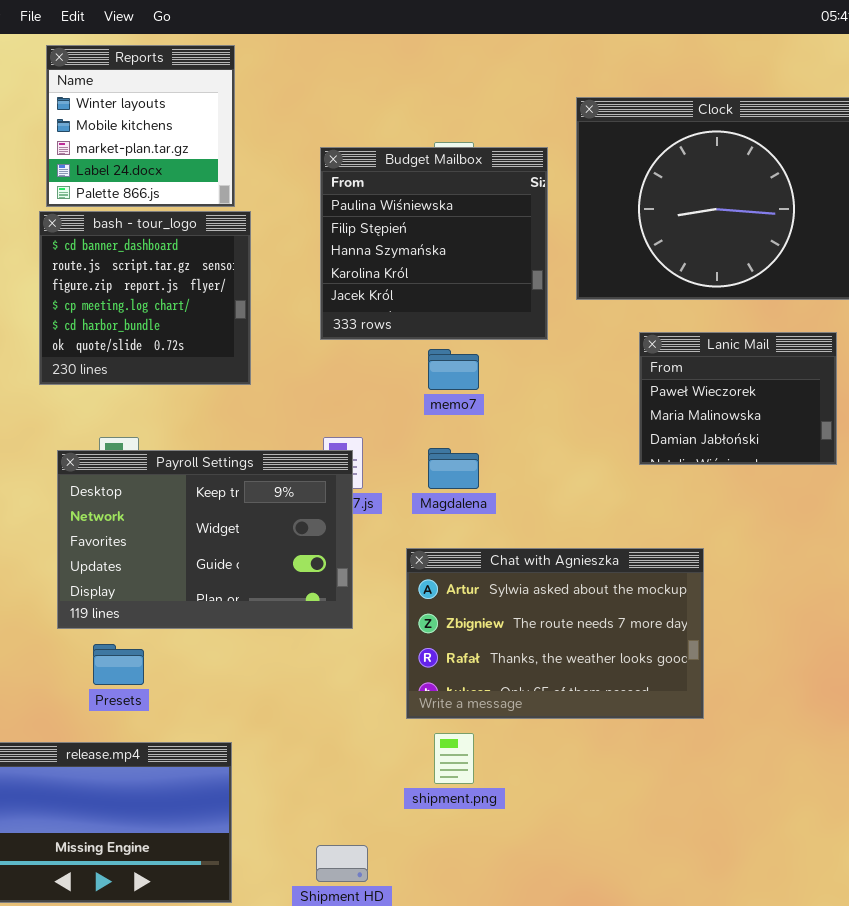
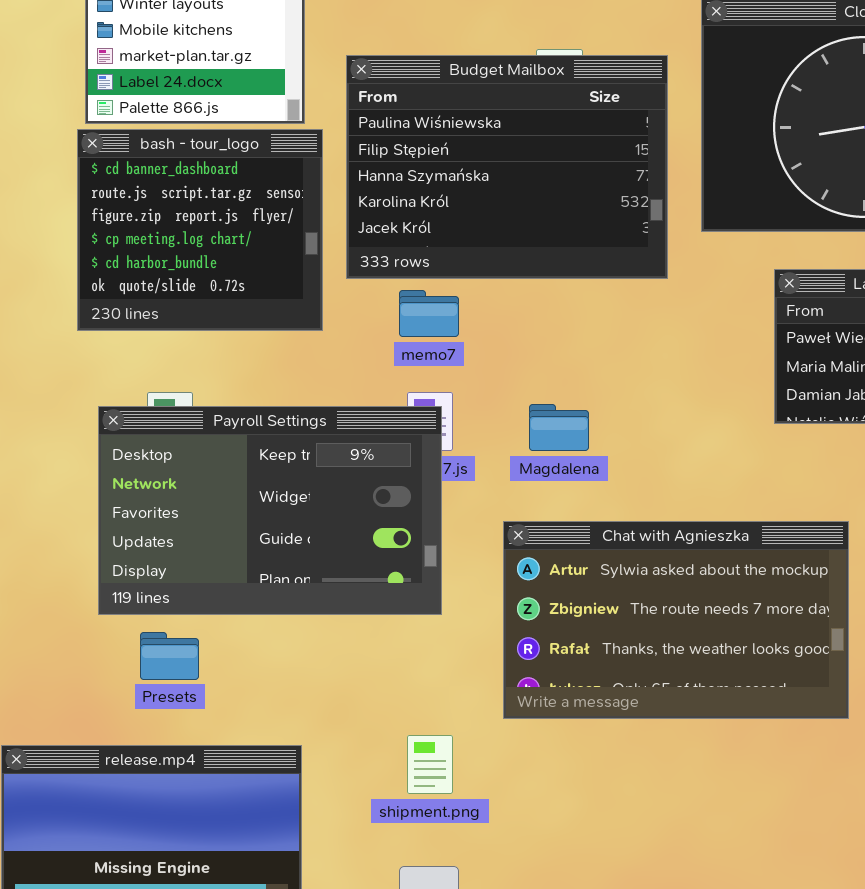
Budget Mailbox: [320,147,548,340] -> [346,55,668,279], resized
memo7: [428,349,479,390] -> [399,290,459,337], moved
shipment.png: [434,733,474,784] -> [407,735,453,794], moved

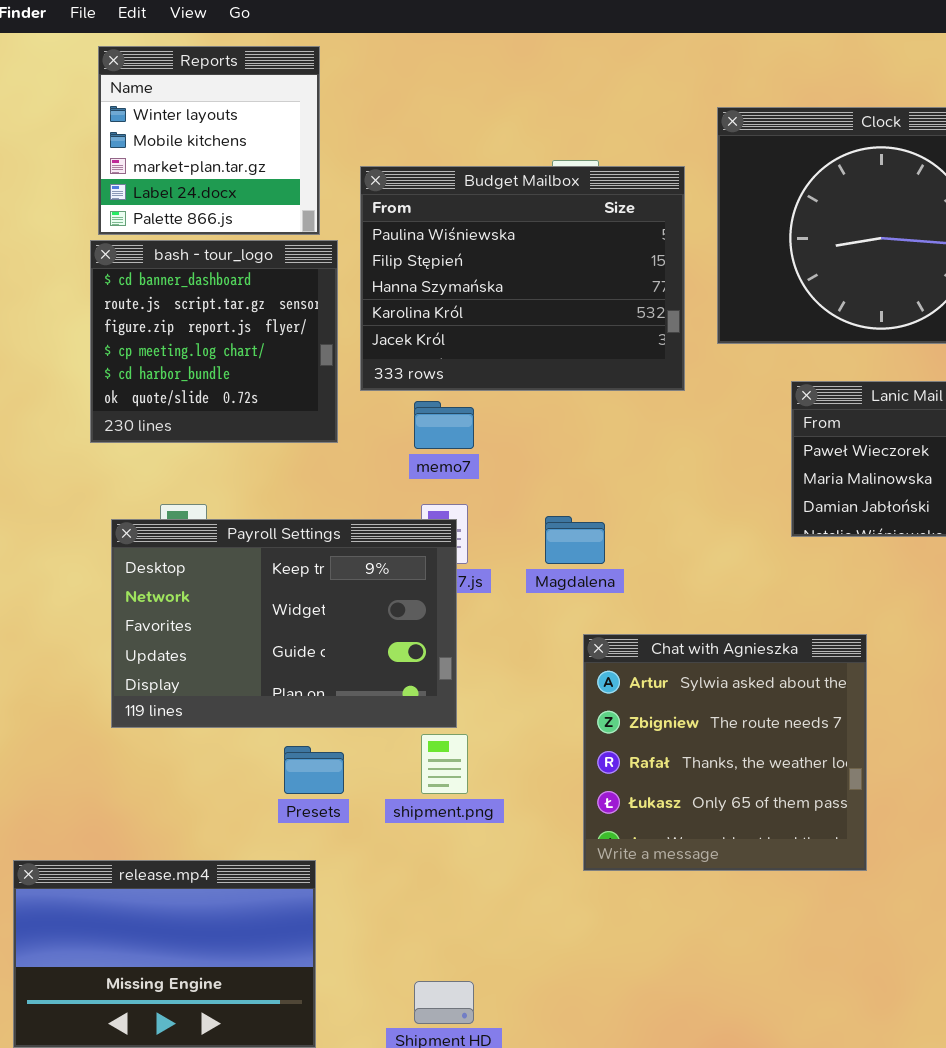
Chat with Agnieszka: [503,521,849,719] -> [583,634,867,871], resized
Presets: [140,632,199,680] -> [284,746,344,794], moved
shipment.png: [407,735,453,794] -> [421,734,468,794], moved

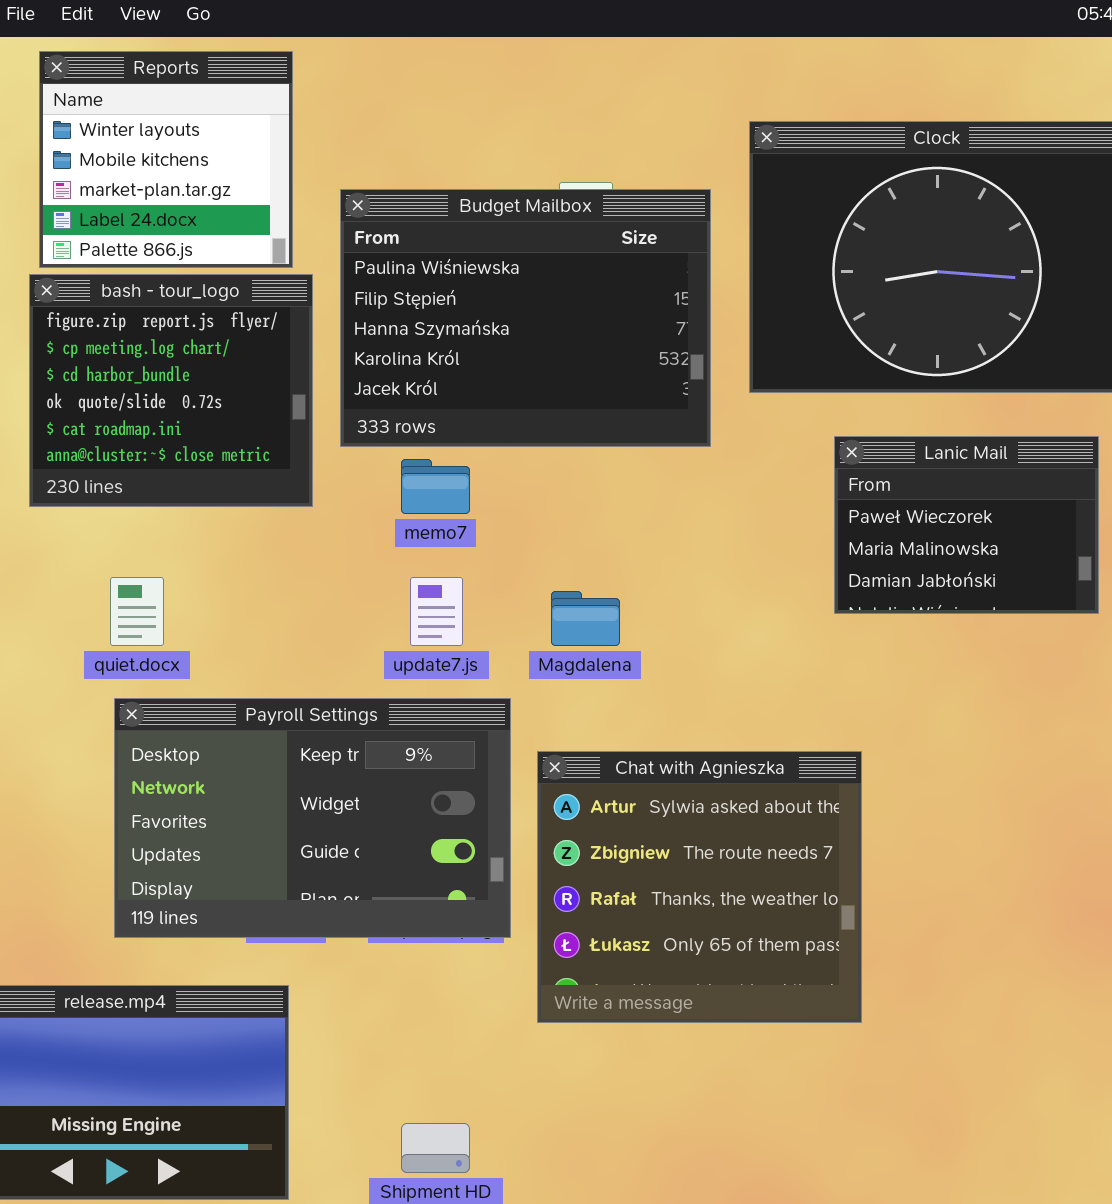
bash - tour_logo: [90,240,338,443] -> [29,274,313,507], scrolled down 2 rows
Payroll Settings: [111,519,457,728] -> [114,698,511,938], moved
Chat with Agnieszka: [583,634,867,871] -> [537,751,862,1023], moved

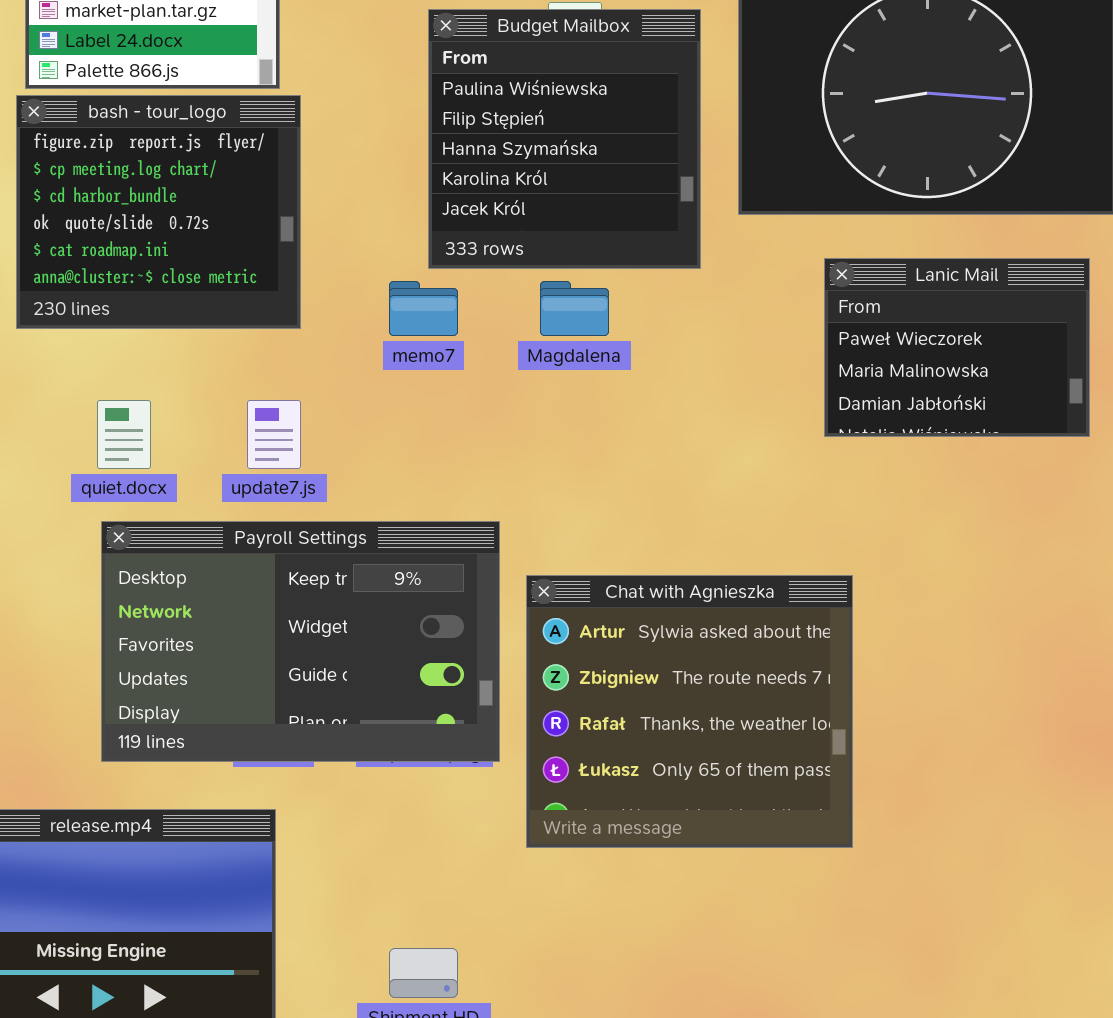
Budget Mailbox: [340,189,711,447] -> [428,9,701,269], resized
update7.js: [410,577,463,646] -> [247,400,301,469], moved
Magdalena: [551,591,620,646] -> [540,281,609,336], moved

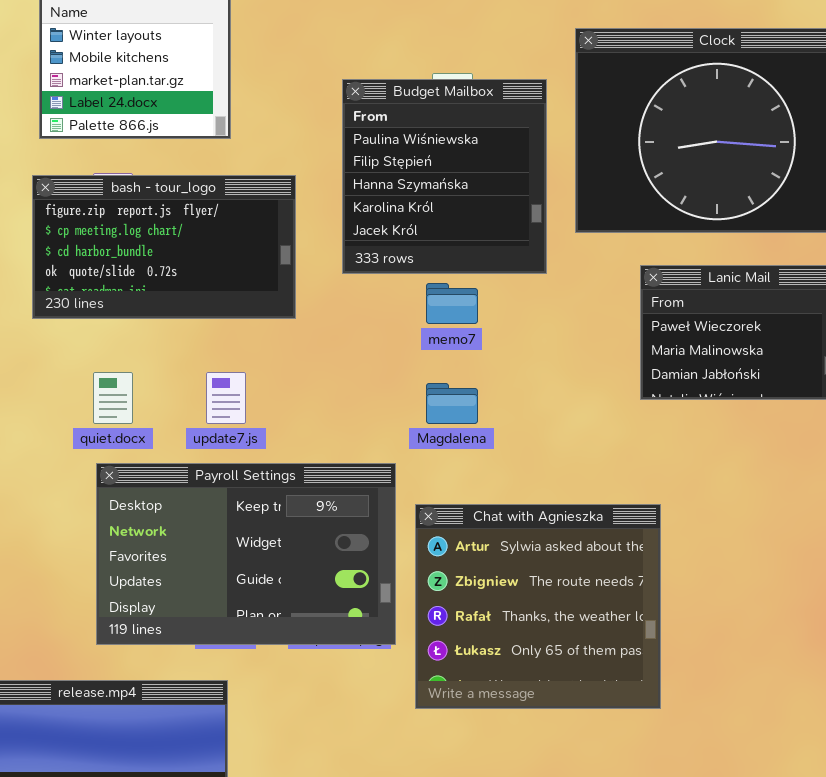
bash - tour_logo: [16,95,301,329] -> [32,175,296,319], resized
memo7: [389,281,458,336] -> [426,283,478,324], moved
Magdalena: [540,281,609,336] -> [426,383,478,424], moved

